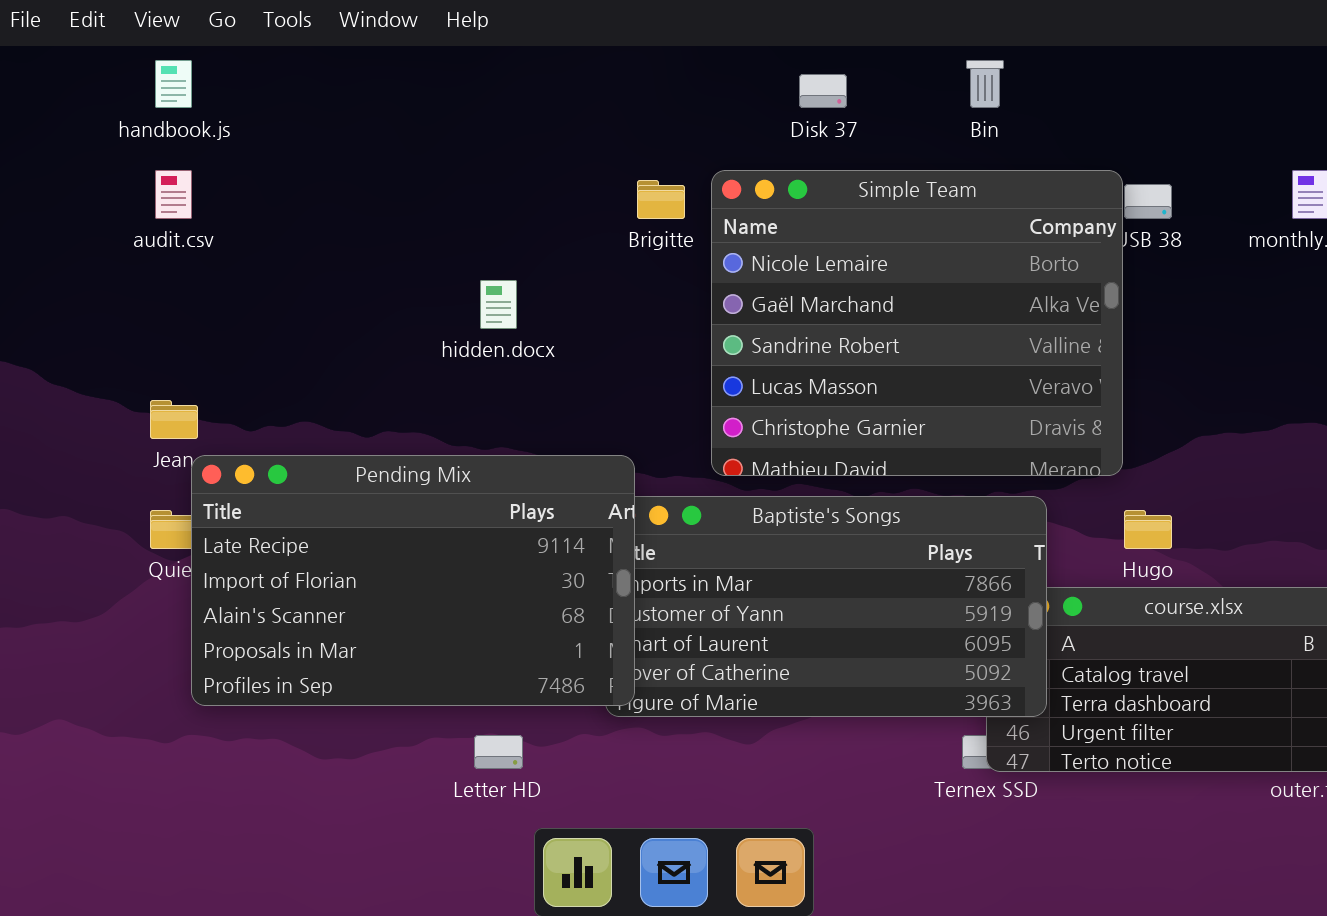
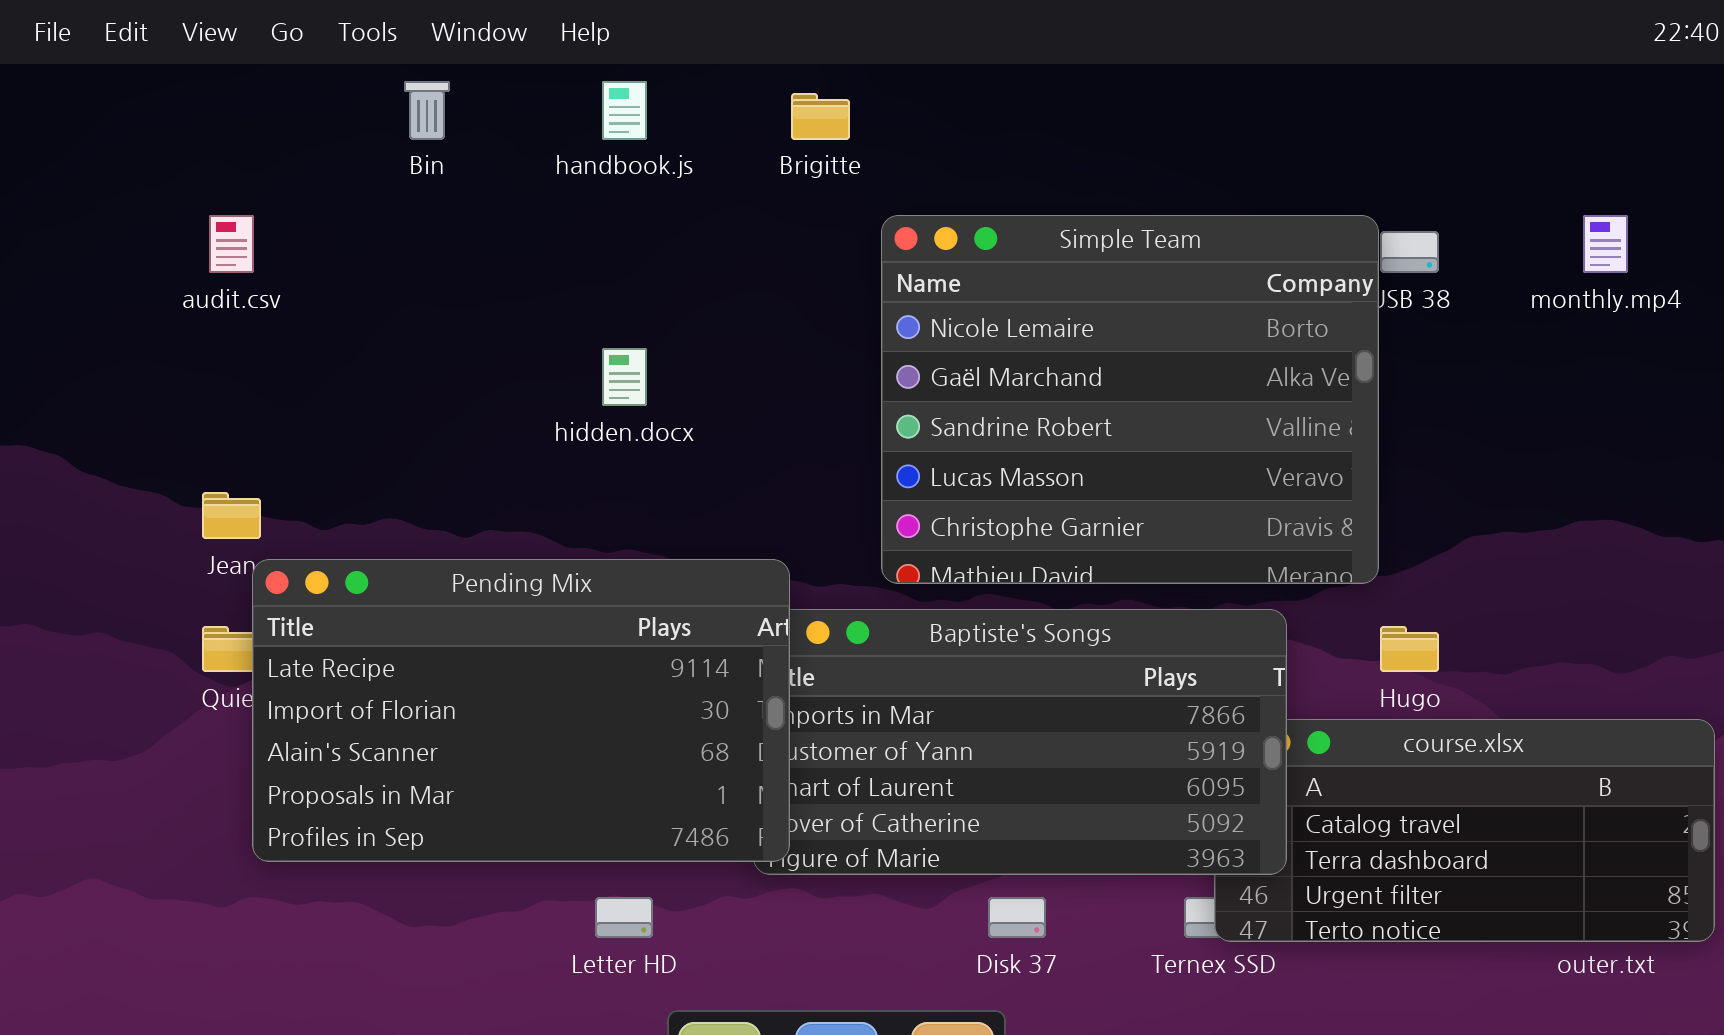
handbook.js: [155,60,192,108] -> [602,81,647,140], moved
Bin: [966,60,1004,108] -> [404,81,450,140], moved
Disk 37: [799,74,847,108] -> [988,897,1046,938], moved
Brigitte: [637,180,685,219] -> [791,93,850,140], moved

